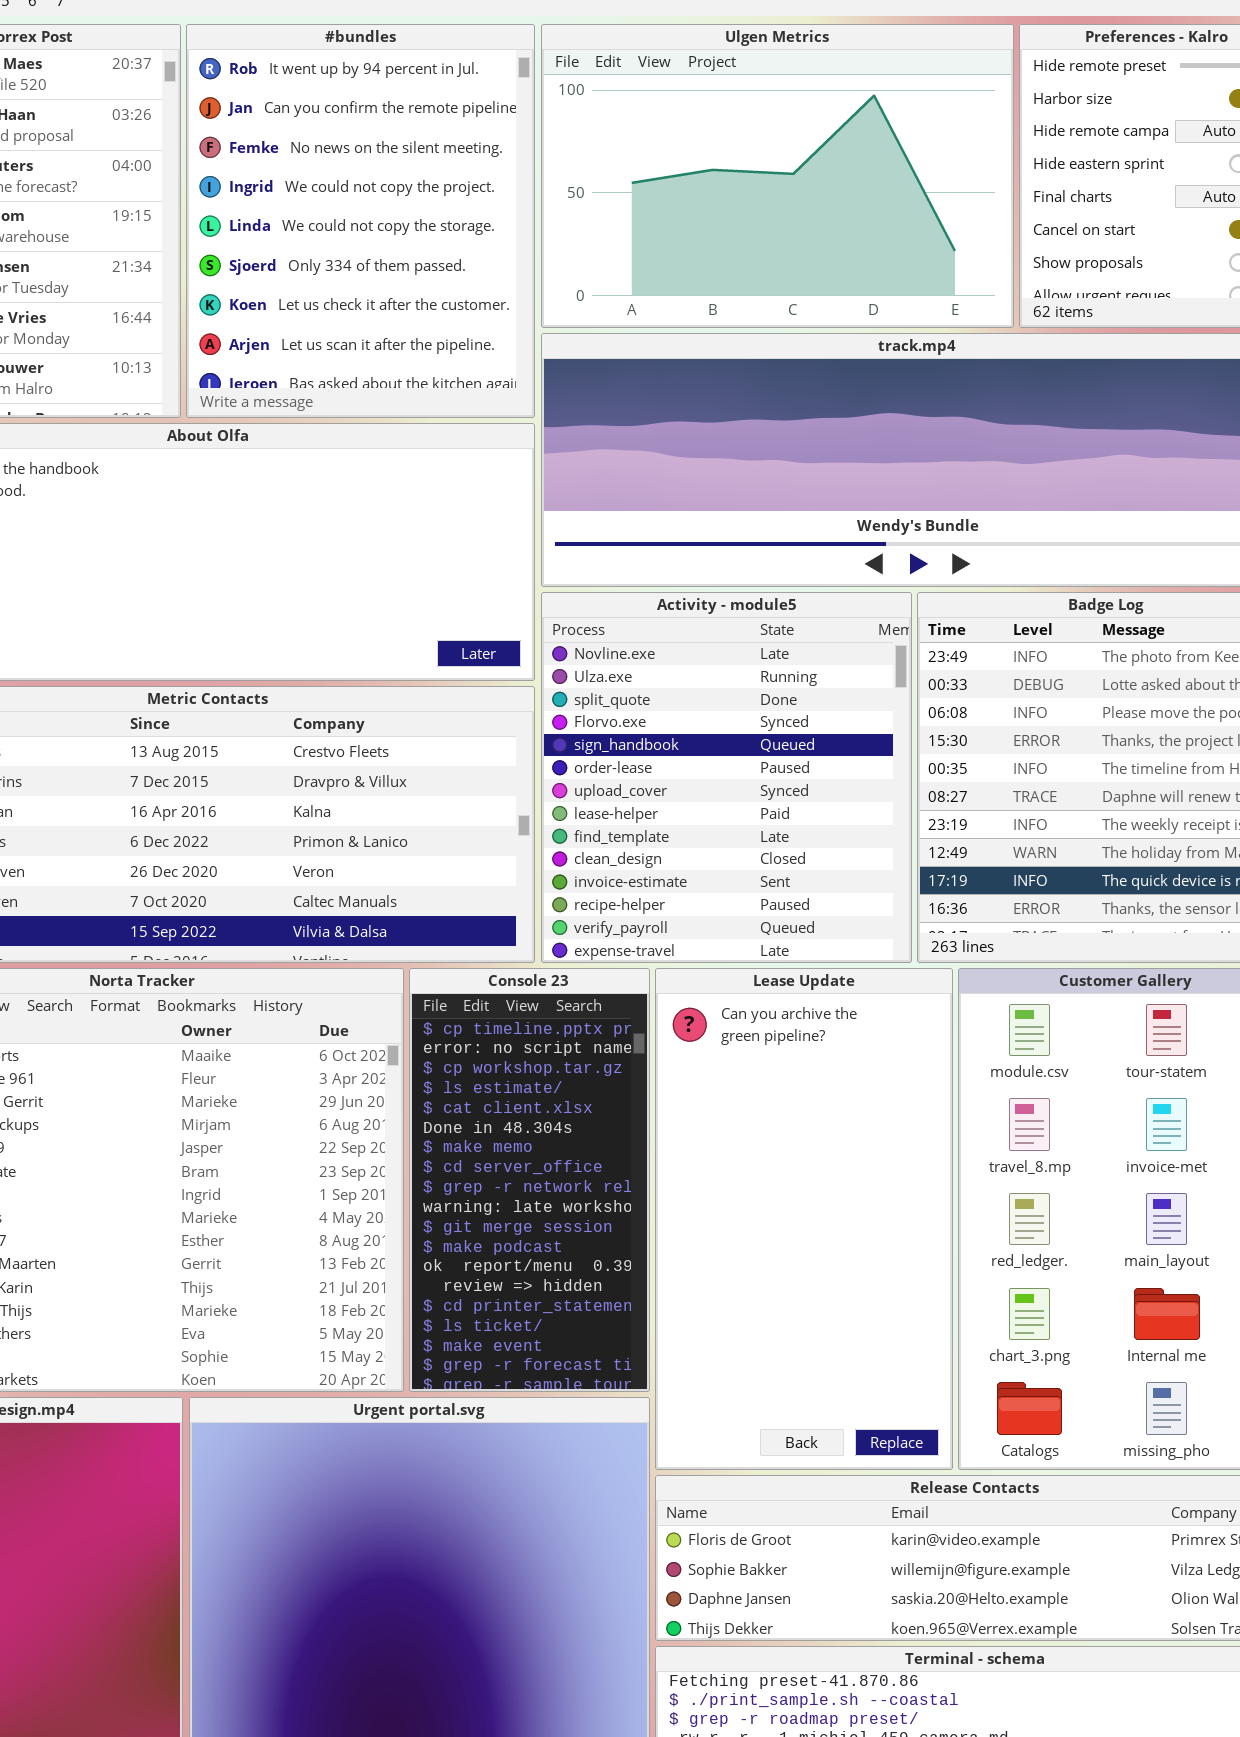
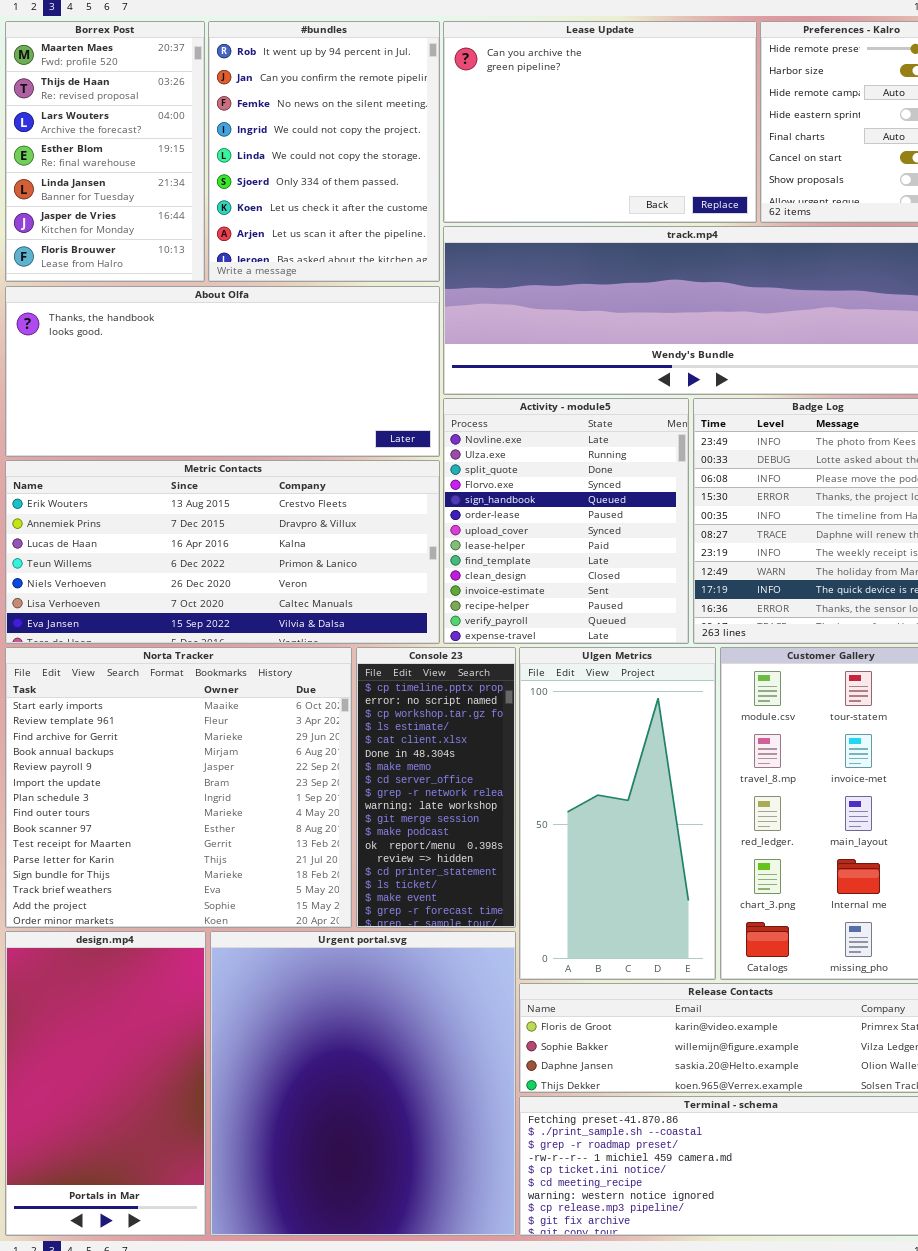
Ulgen Metrics: [541,24,1014,328] -> [519,647,716,980], moved, resized
Lease Update: [655,968,953,1470] -> [443,21,757,223], moved, resized

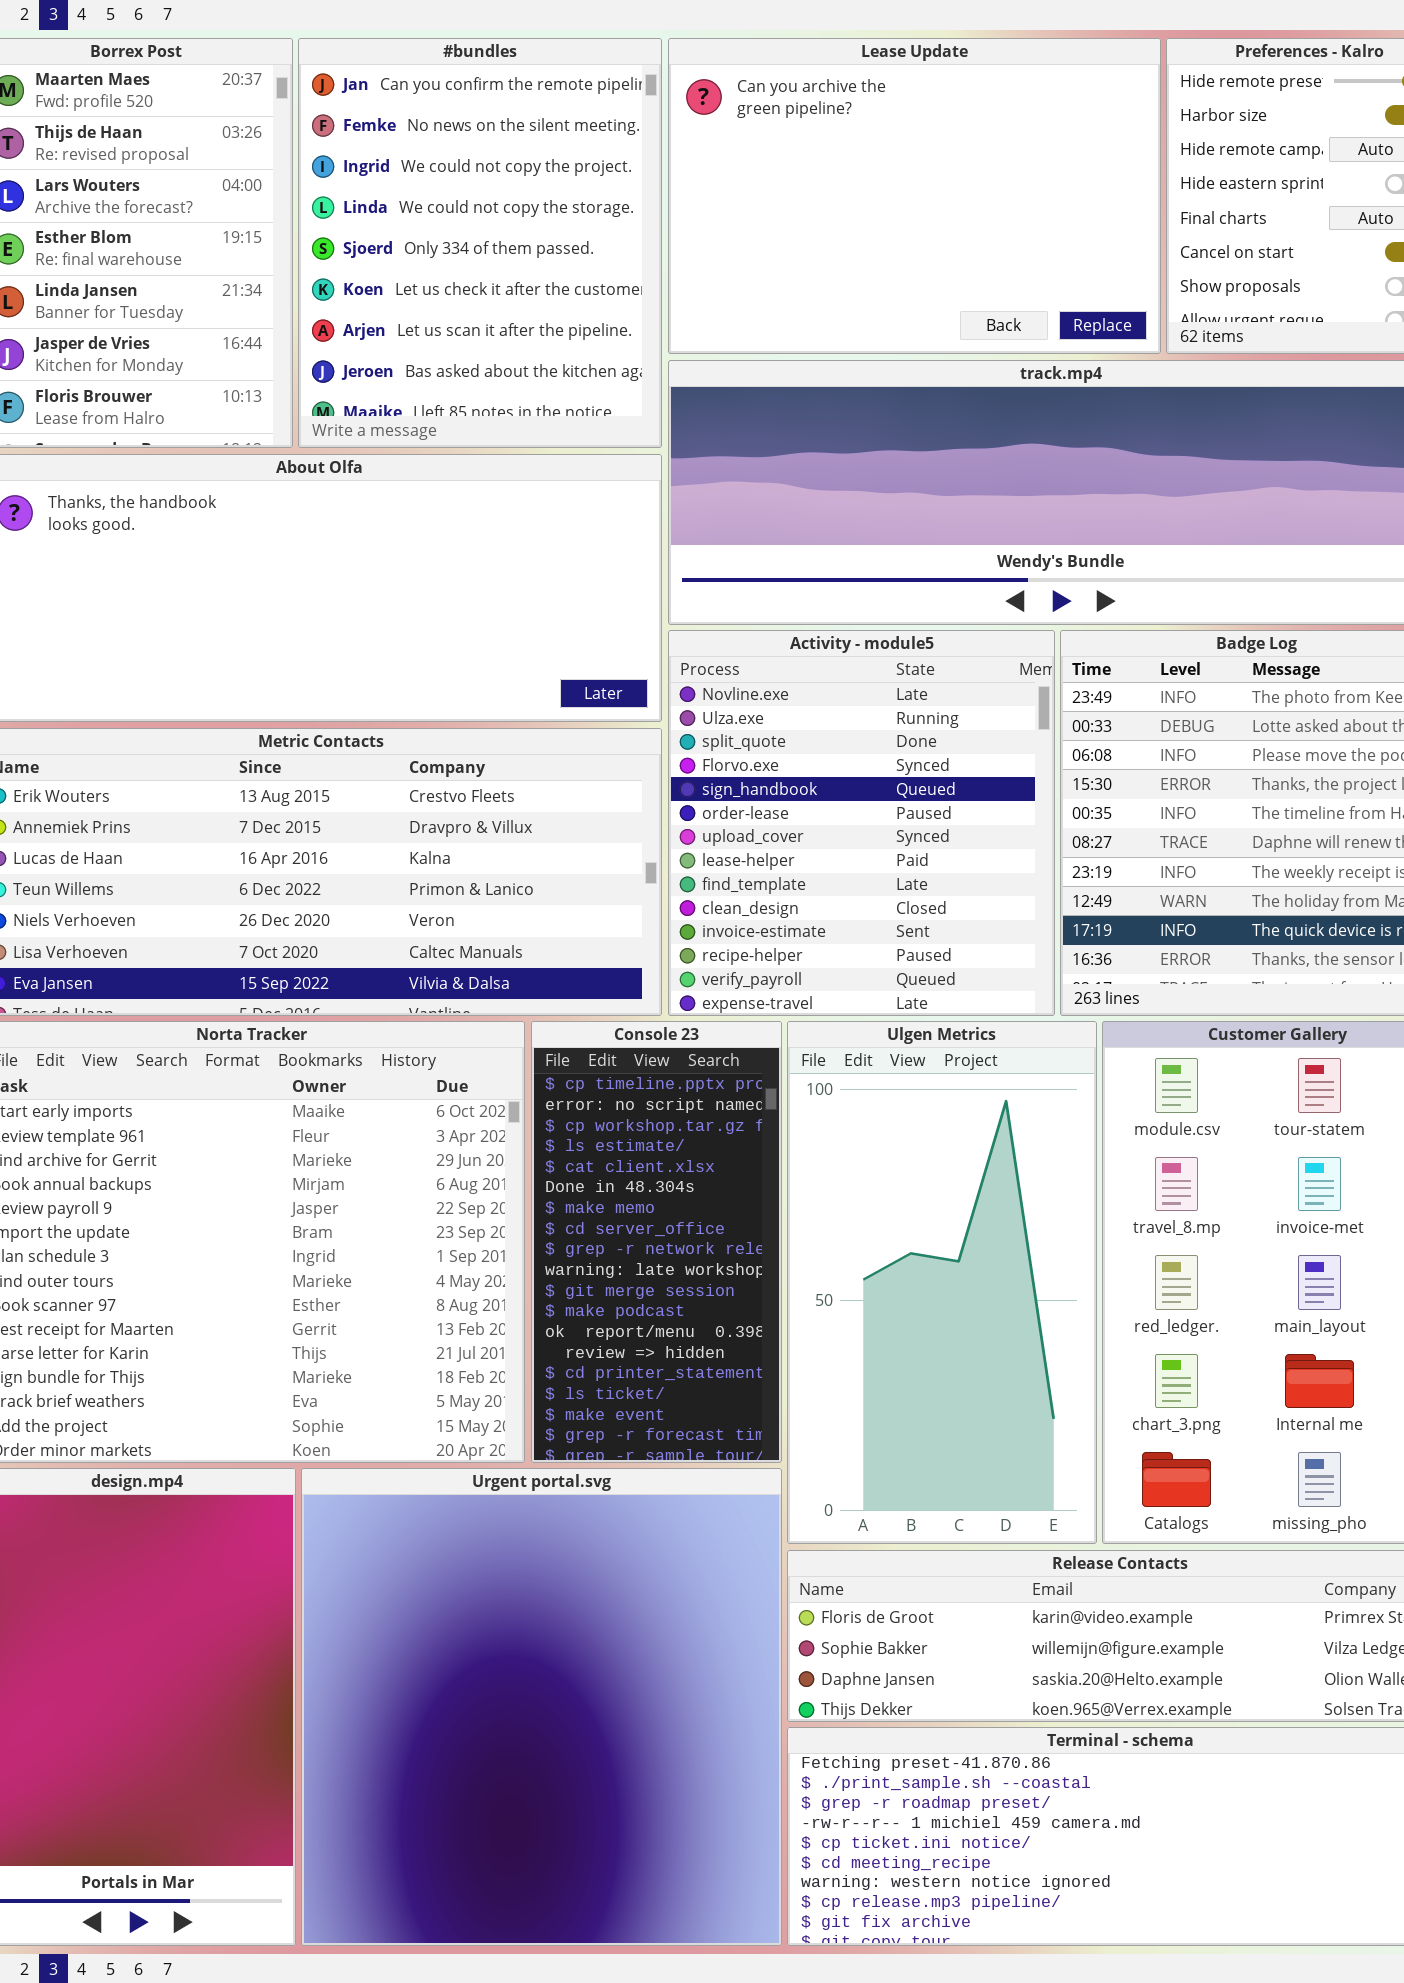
#bundles: [208,21,440,282] -> [298,38,662,448], scrolled down 1 row

